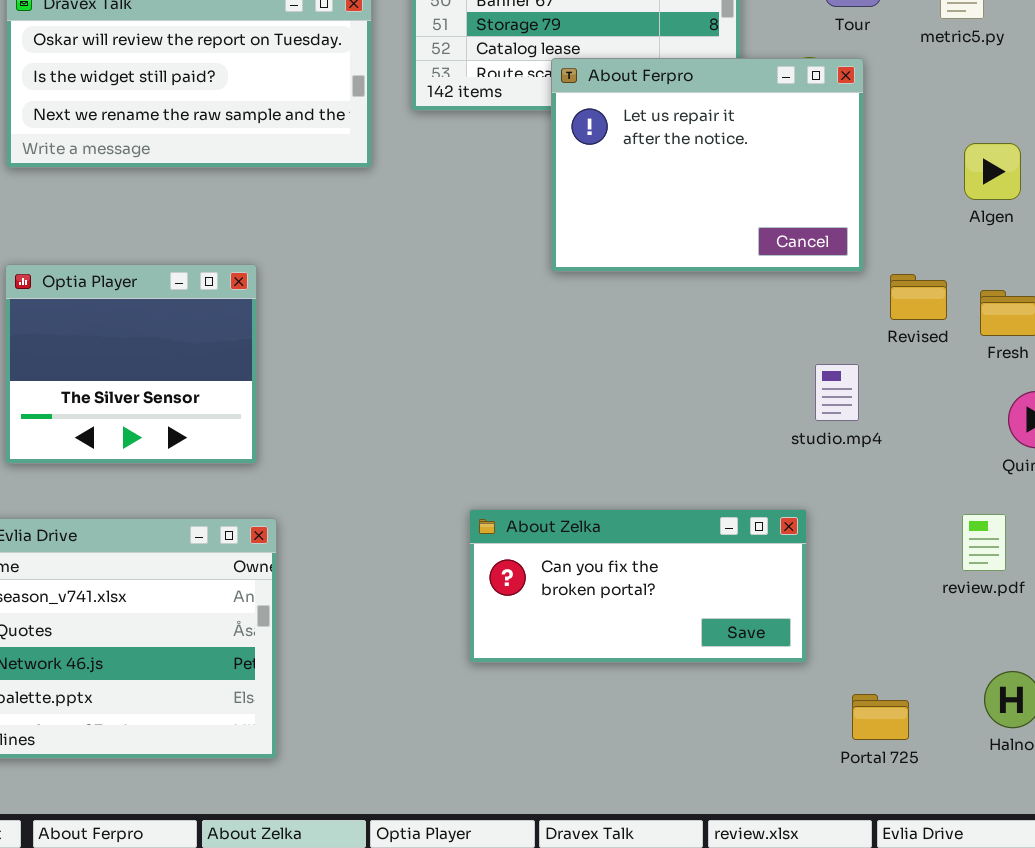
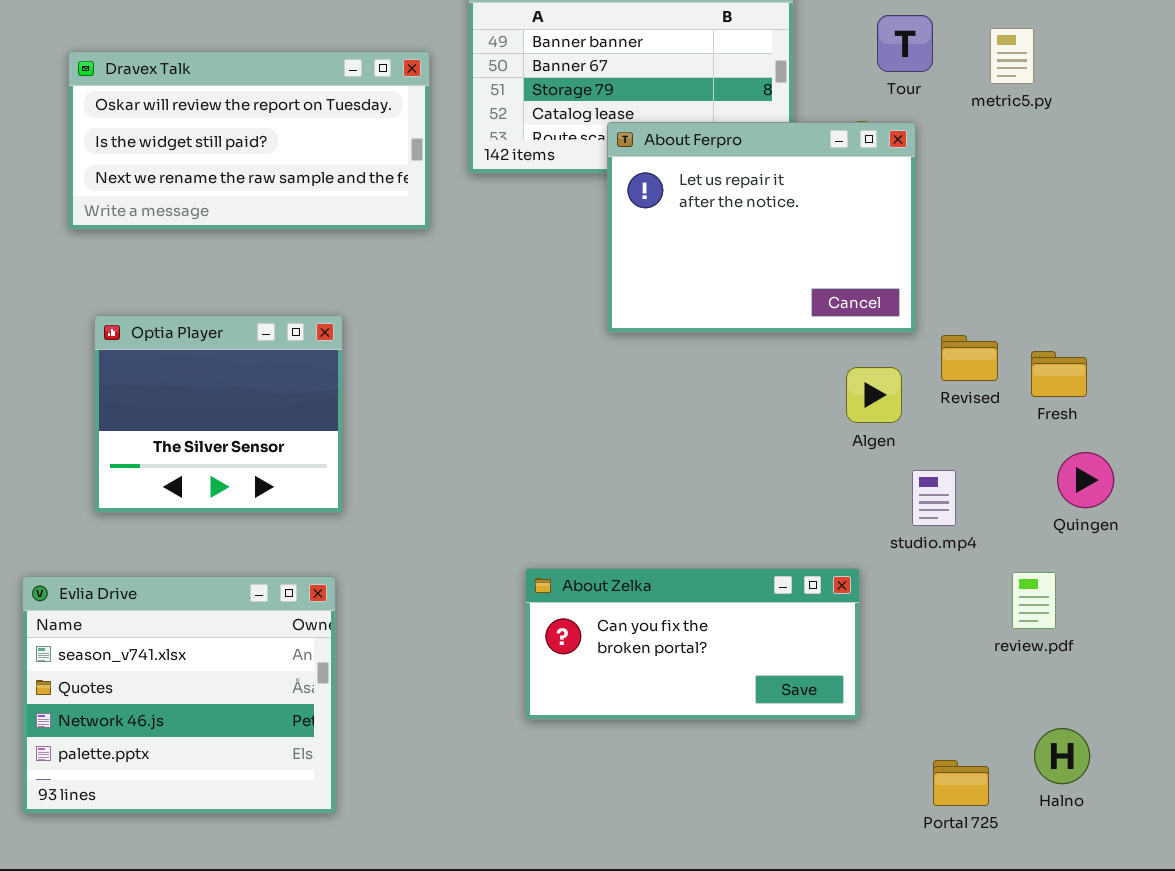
Algen: [964,143,1021,200] -> [846,367,902,423], moved
Optia Player: [5,264,257,464] -> [94,315,343,513], moved
studio.mp4: [815,364,859,421] -> [912,470,956,526], moved
Portal 725: [852,694,909,740] -> [933,760,989,806], moved

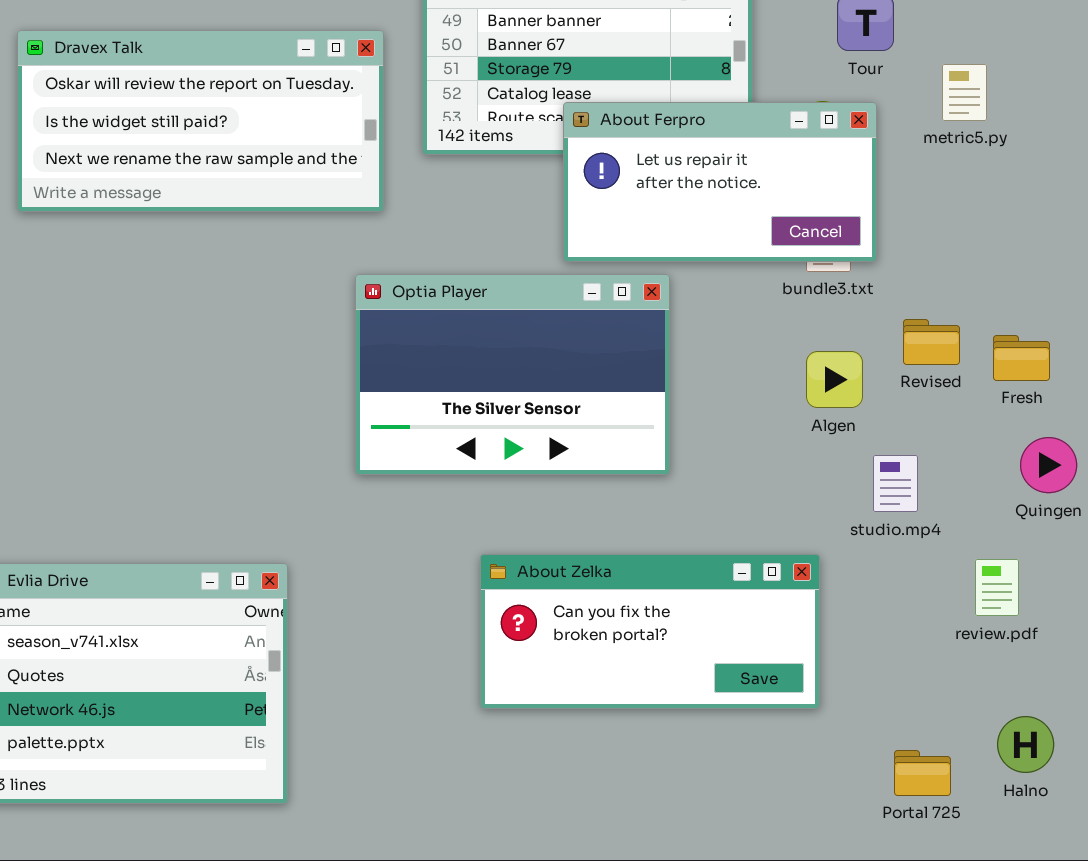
metric5.py: [990,28,1034,84] -> [942,64,987,121], moved
About Ferpro: [607,122,916,333] -> [563,102,877,262], resized
Optia Player: [94,315,343,513] -> [355,274,670,475], moved, resized

